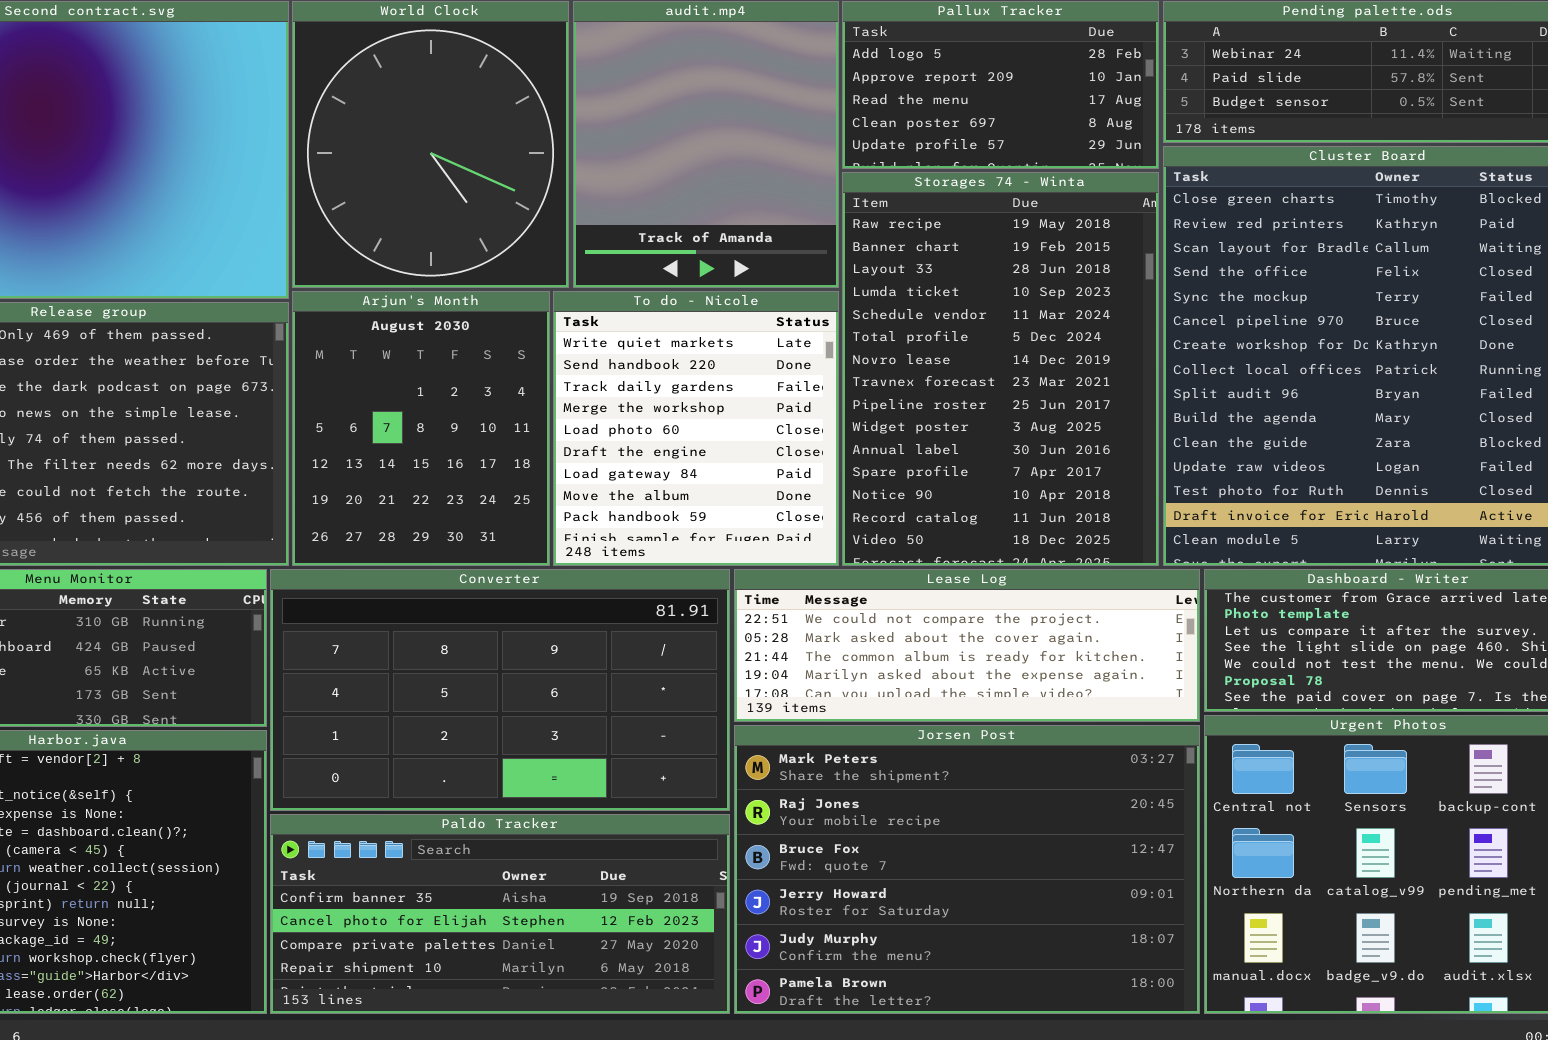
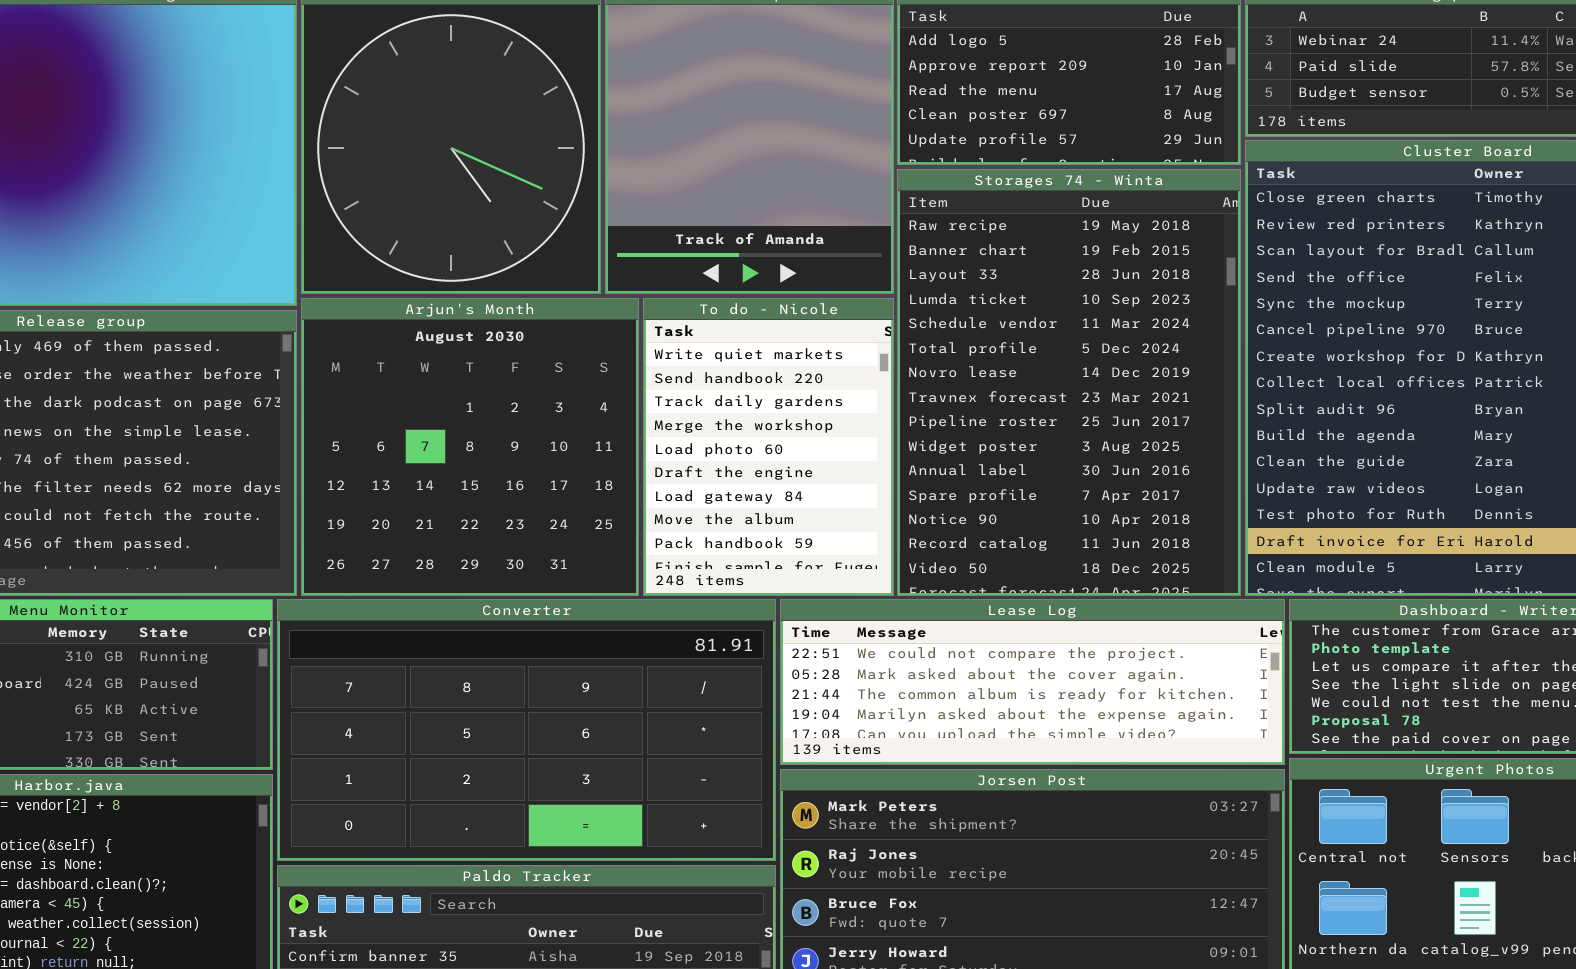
Arjun's Month: [292,291,550,566] -> [301,298,639,596], resized
To do - Nicole: [553,291,839,566] -> [643,298,894,596], resized

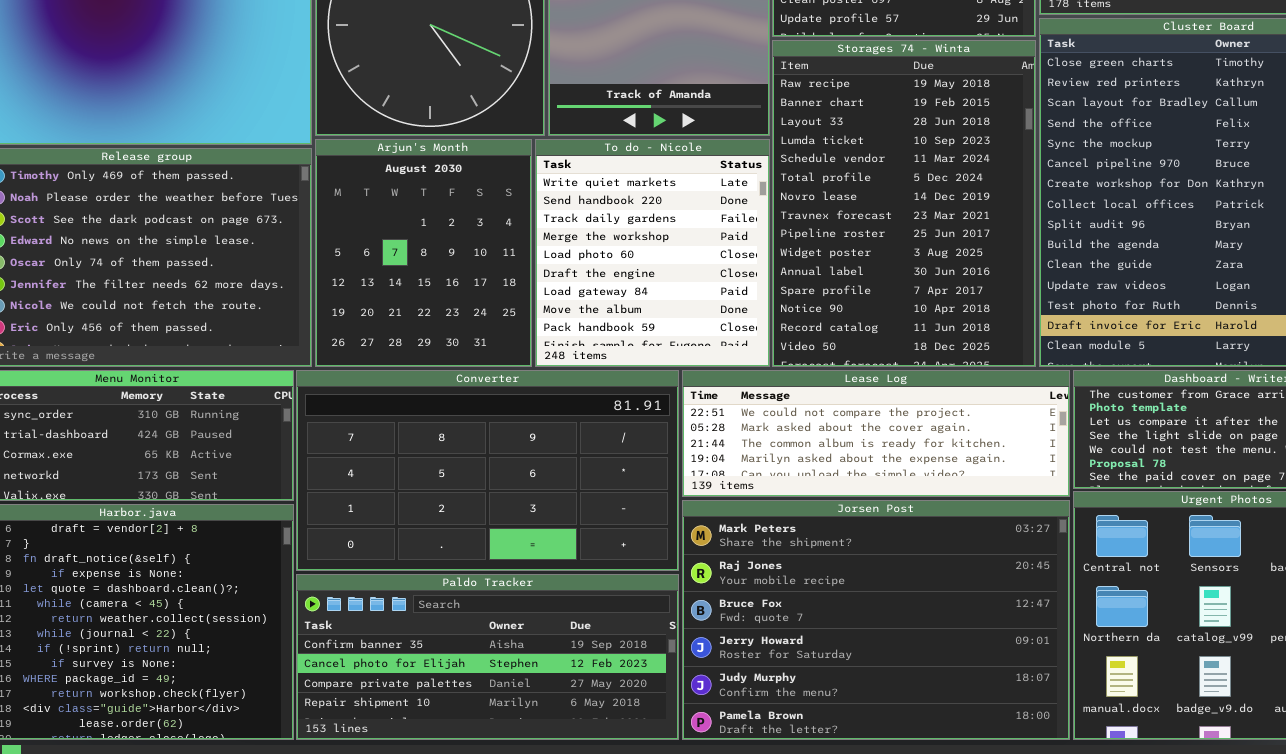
Arjun's Month: [301,298,639,596] -> [315,139,532,367], resized
To do - Nicole: [643,298,894,596] -> [535,139,770,367], resized

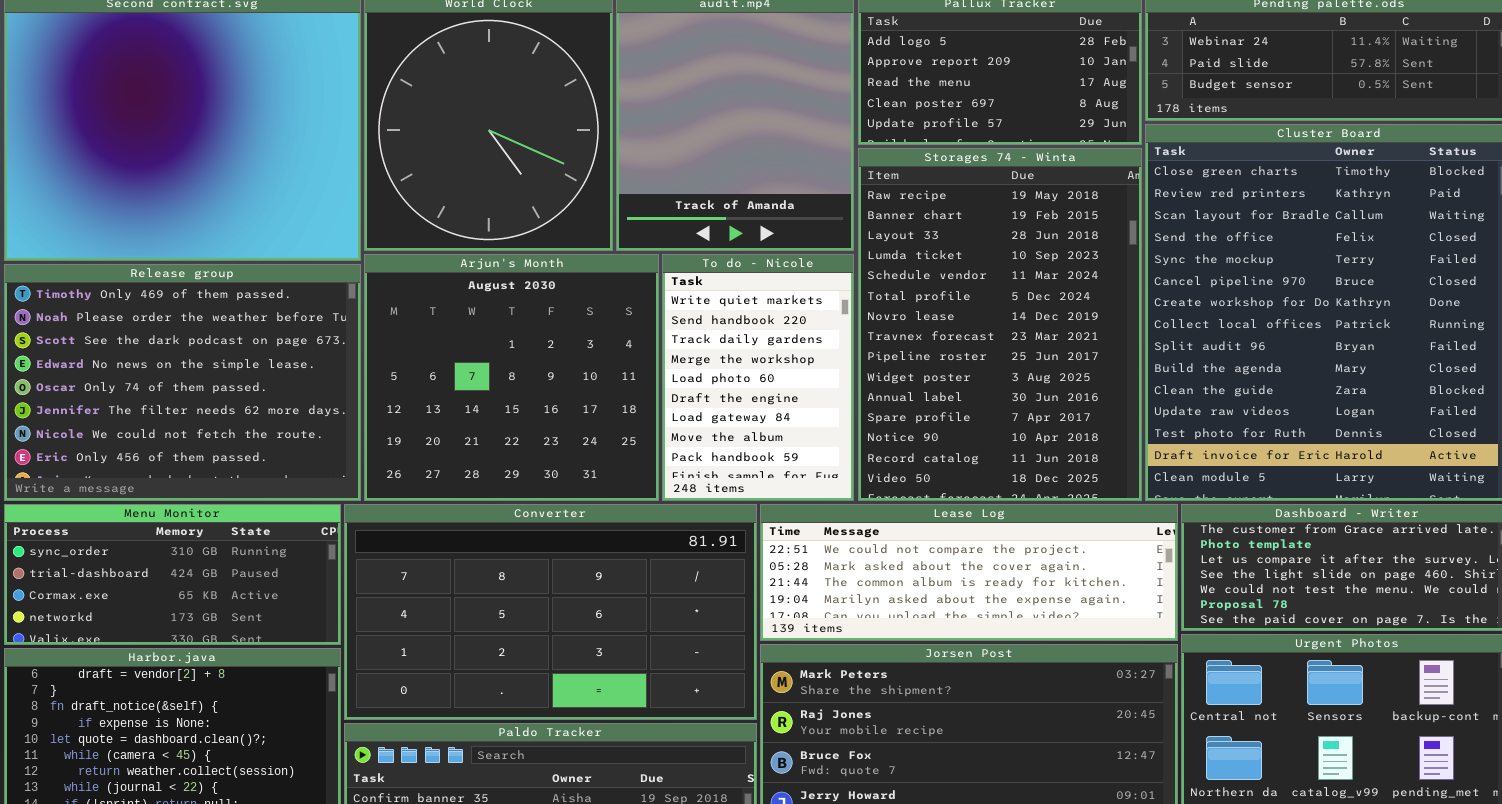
Arjun's Month: [315,139,532,367] -> [364,254,659,501], resized
To do - Nicole: [535,139,770,367] -> [662,254,854,501], resized

